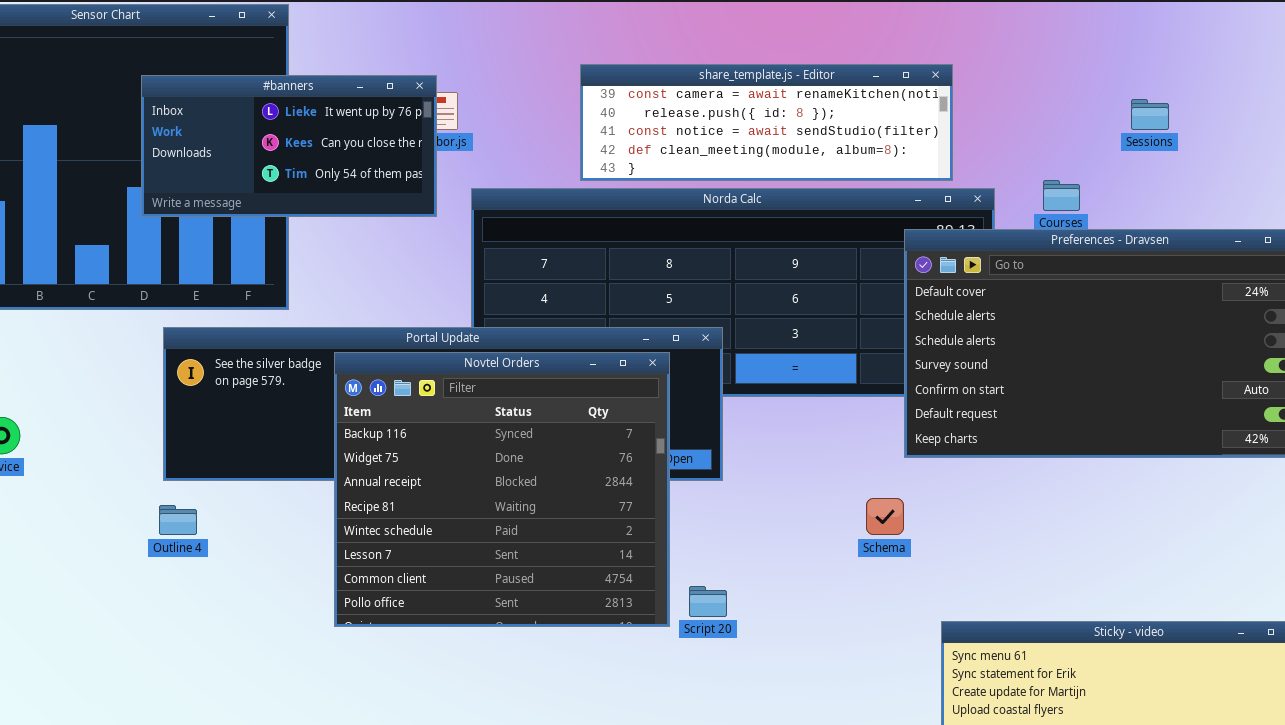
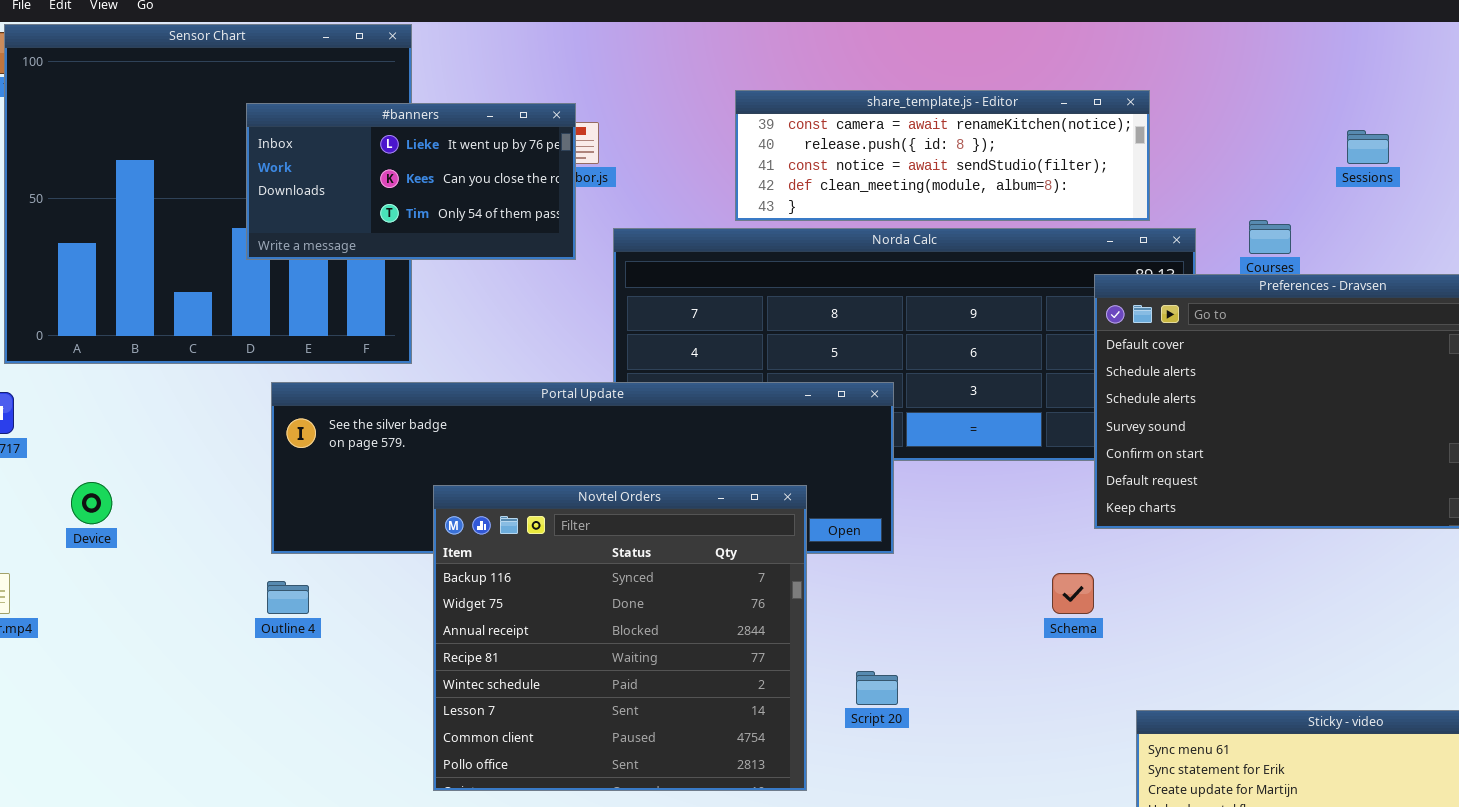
Novtel Orders: [334,352,670,627] -> [433,485,807,791], moved

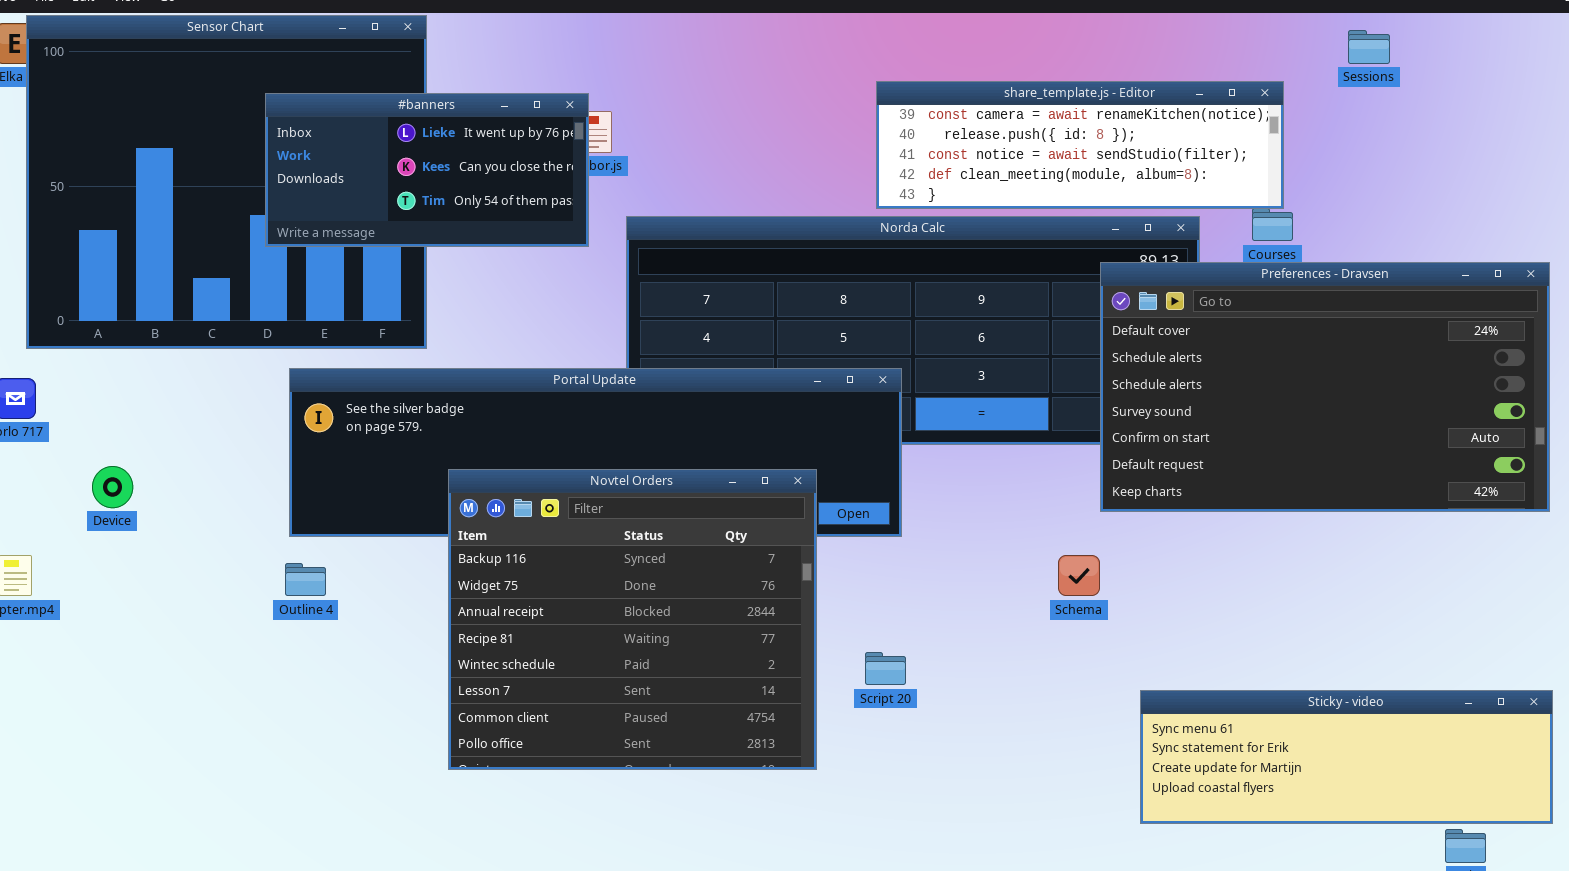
share_template.js - Editor: [735,90,1150,221] -> [876,81,1284,209], moved
Sessions: [1347,130,1389,164] -> [1348,30,1390,64], moved

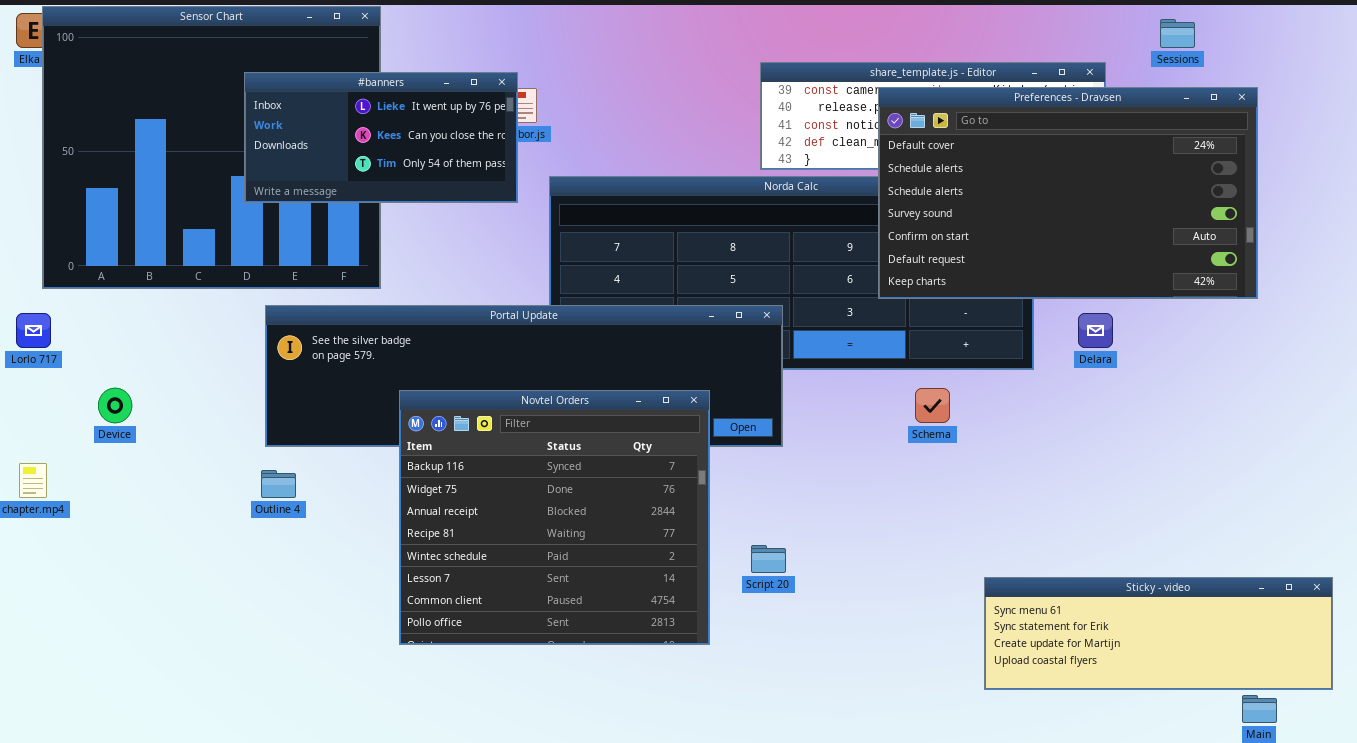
Preferences - Dravsen: [1100,262,1550,512] -> [878,87,1258,299], moved
Schema: [1058,555,1100,596] -> [915,388,950,423], moved

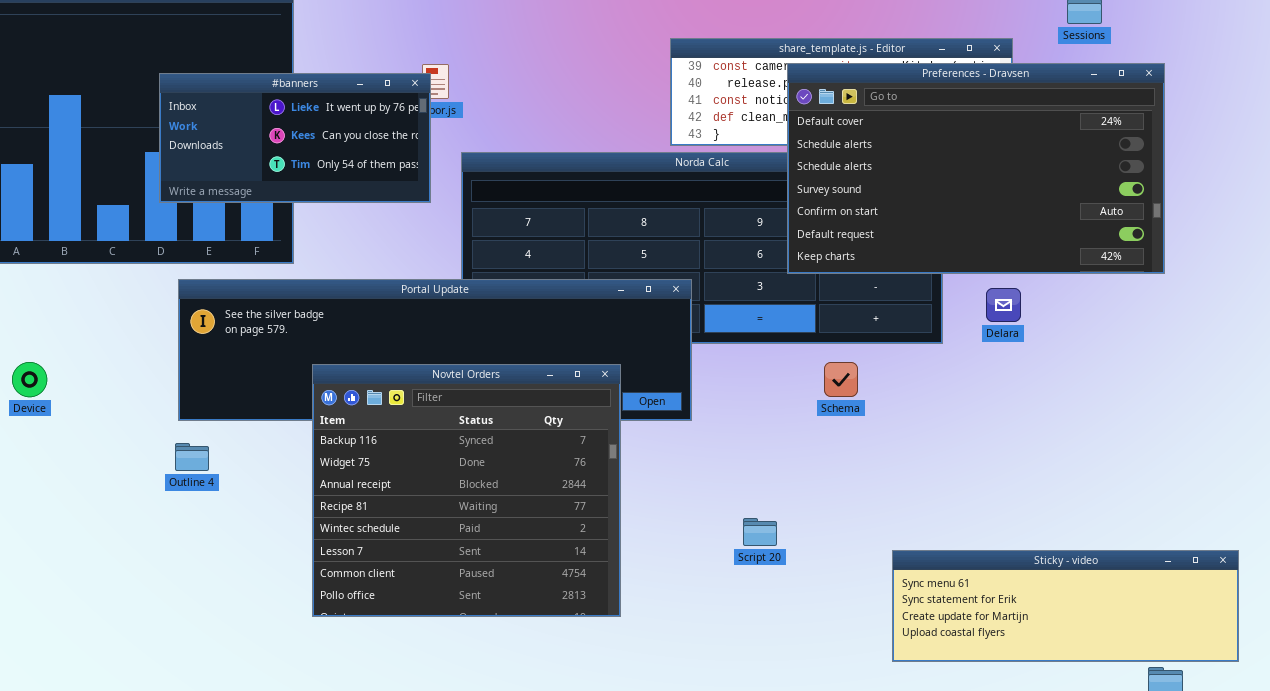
#banners: [244,72,518,203] -> [159,73,431,203], moved
Script 20: [751,545,786,573] -> [743,518,777,546], moved

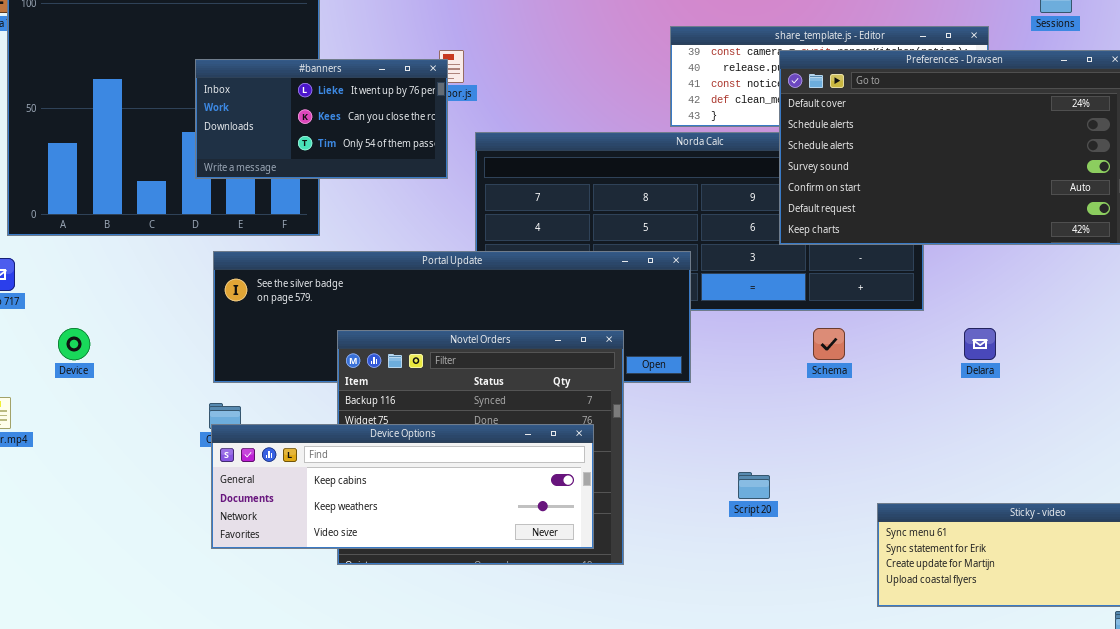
Delara: [986,288,1021,322] -> [964,328,996,360], moved
Device Options: none -> [211,424,594,549], opened

